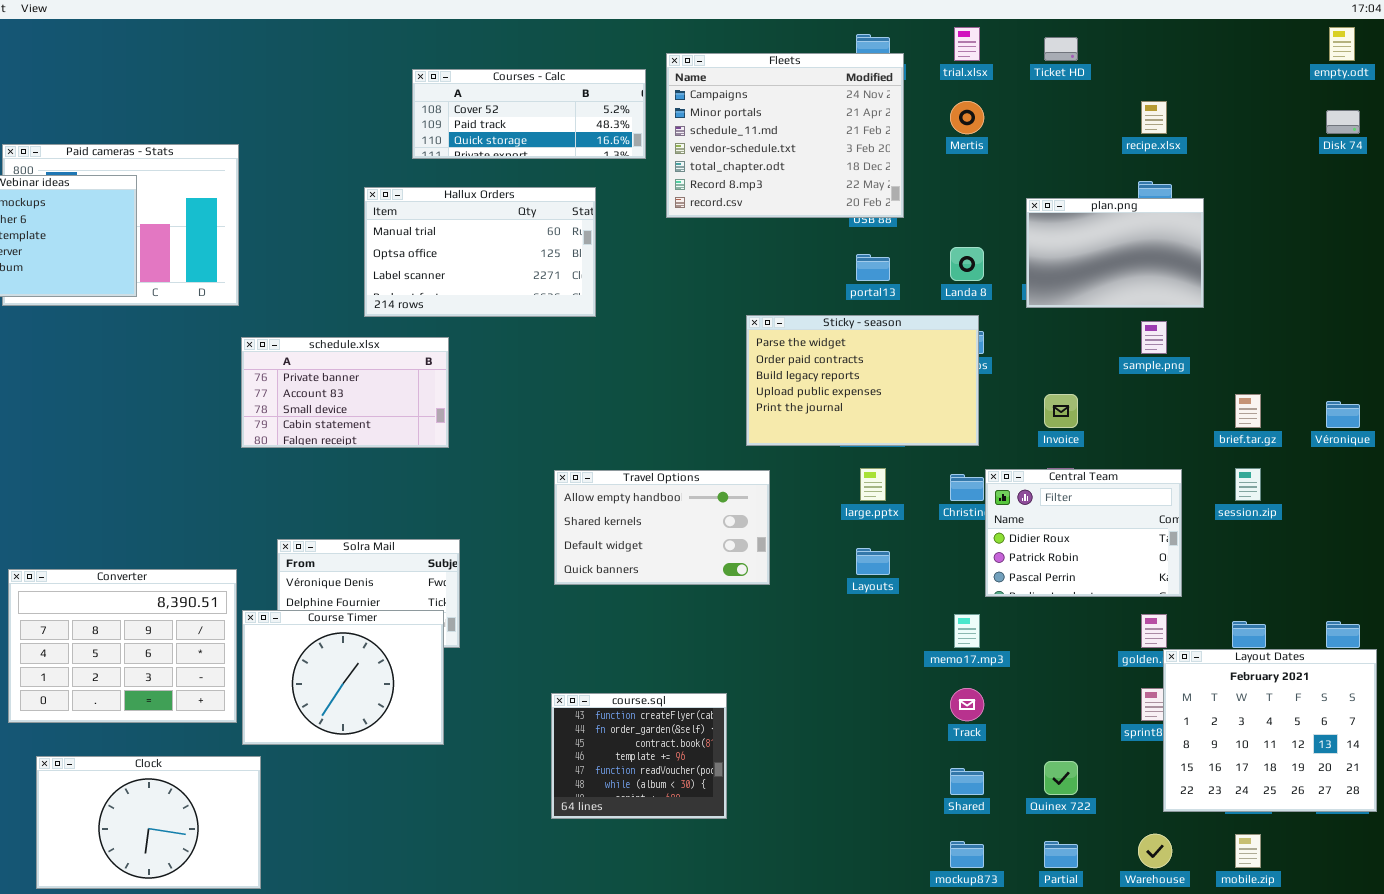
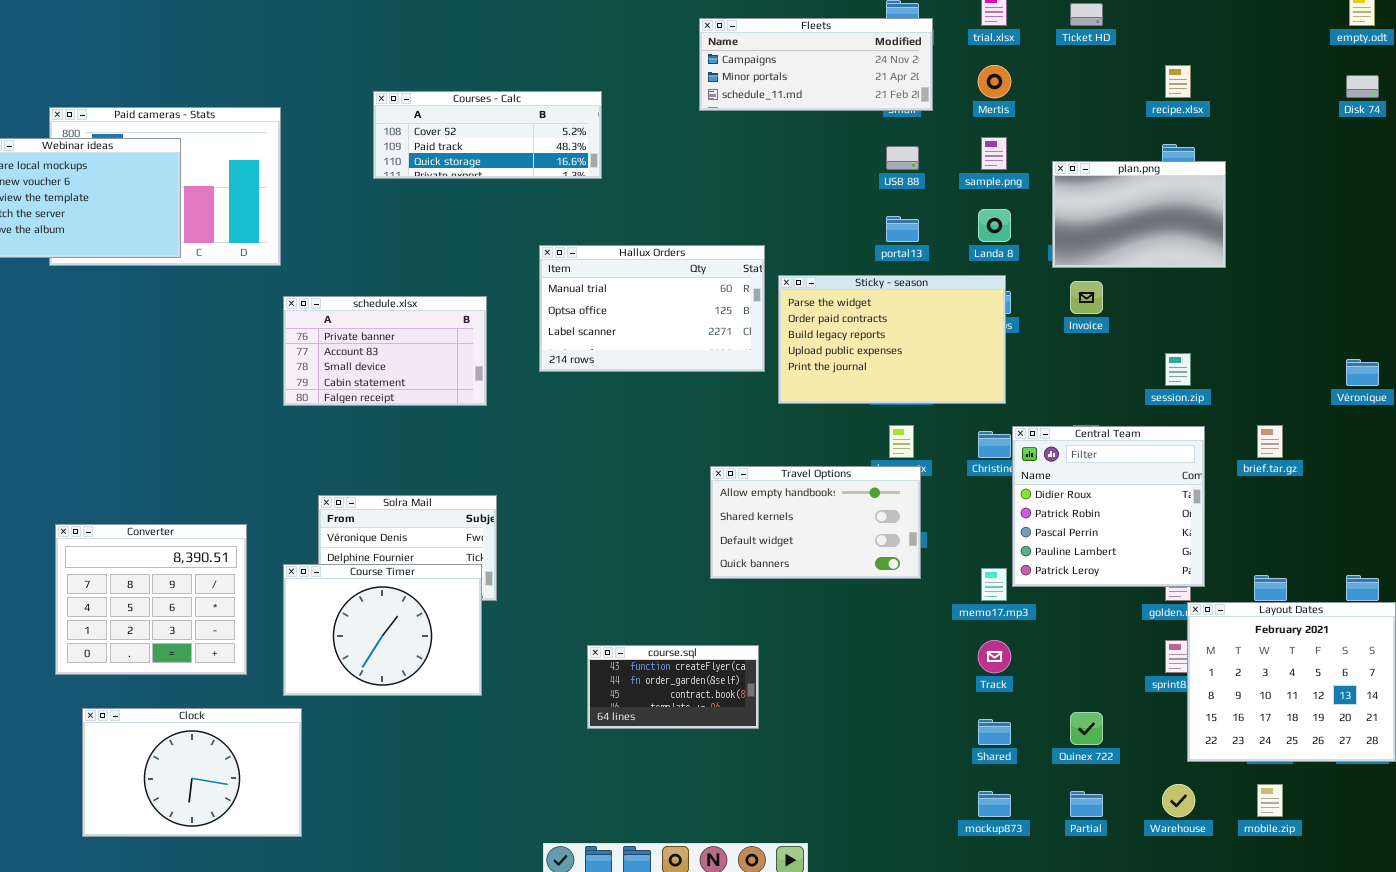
Fleets: [666,53,904,218] -> [699,18,933,111], resized
Courses - Calc: [412,69,646,159] -> [373,91,602,179], moved
Hallux Orders: [364,187,596,317] -> [539,245,765,372], moved
sample.png: [1141,321,1167,354] -> [981,137,1007,170], moved
Invoice: [1044,394,1078,428] -> [1070,281,1103,314], moved
brief.tar.gz: [1235,394,1261,428] -> [1257,425,1283,458], moved
session.zip: [1235,468,1261,501] -> [1165,353,1191,386], moved
Central Team: [985,469,1182,597] -> [1012,426,1205,587], resized
Travel Options: [554,470,770,585] -> [710,466,921,579], moved
Converter: [8,569,237,723] -> [55,524,247,675], resized
course.sql: [551,693,727,819] -> [587,645,759,729], resized

